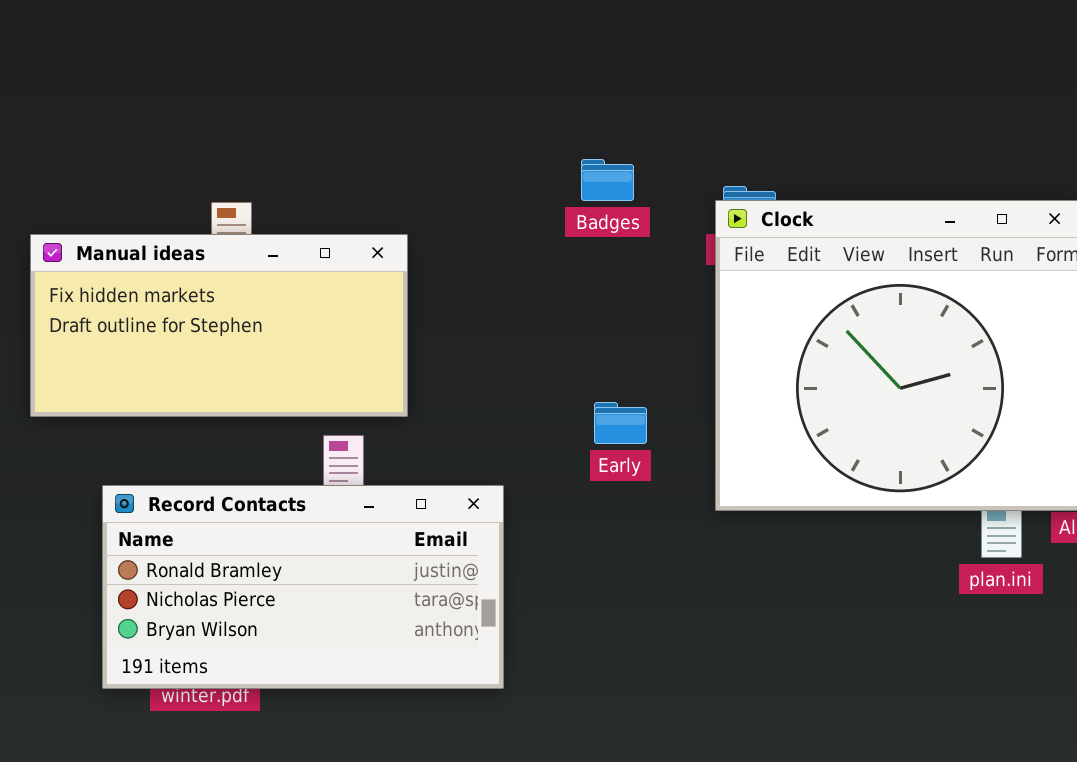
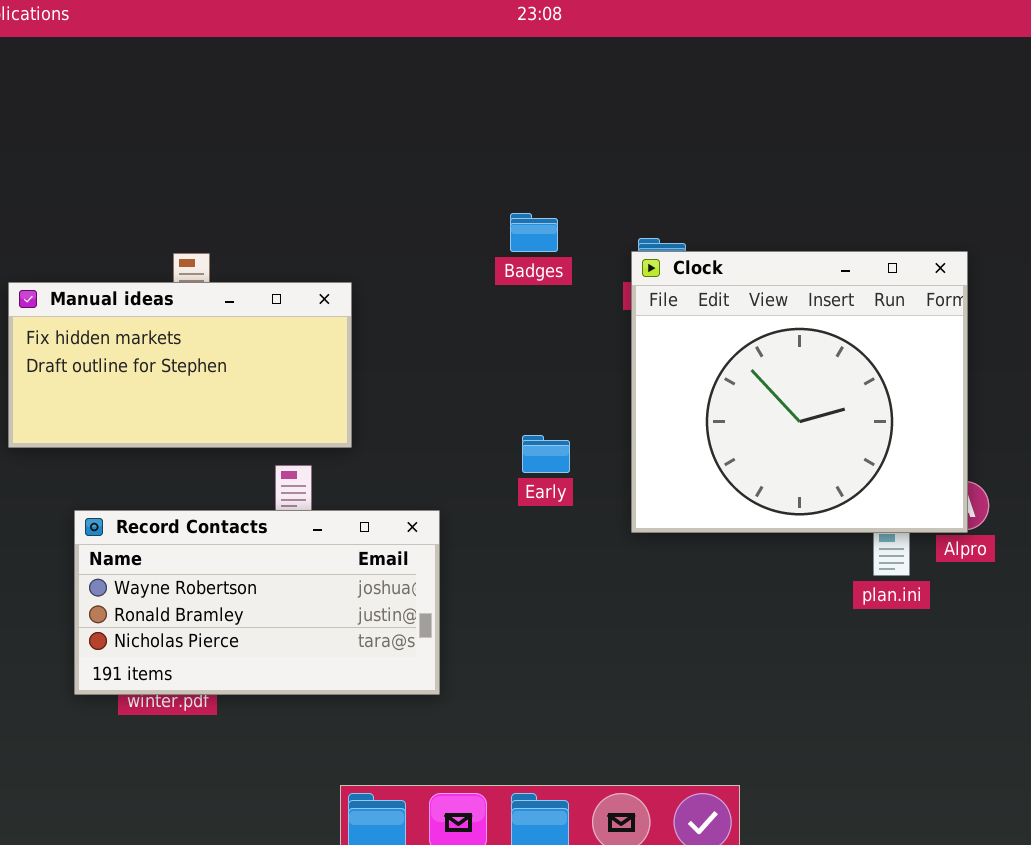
Record Contacts: [102,485,504,689] -> [74,510,440,695], scrolled up 1 row

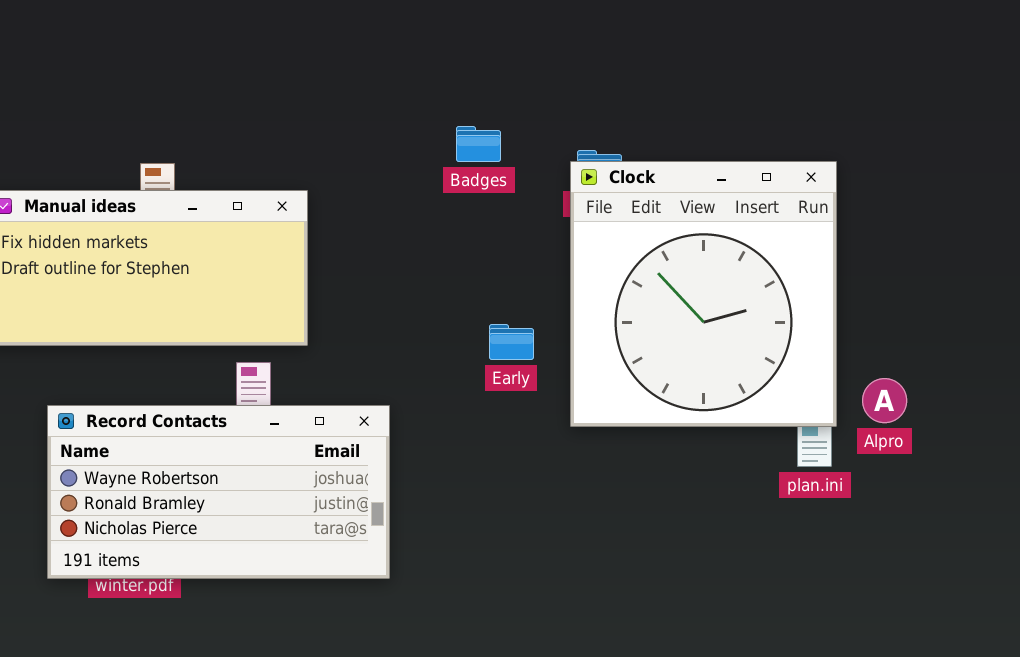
Clock: [631,251,968,533] -> [570,161,837,427], resized
Early: [522,435,570,473] -> [489,324,534,360], moved

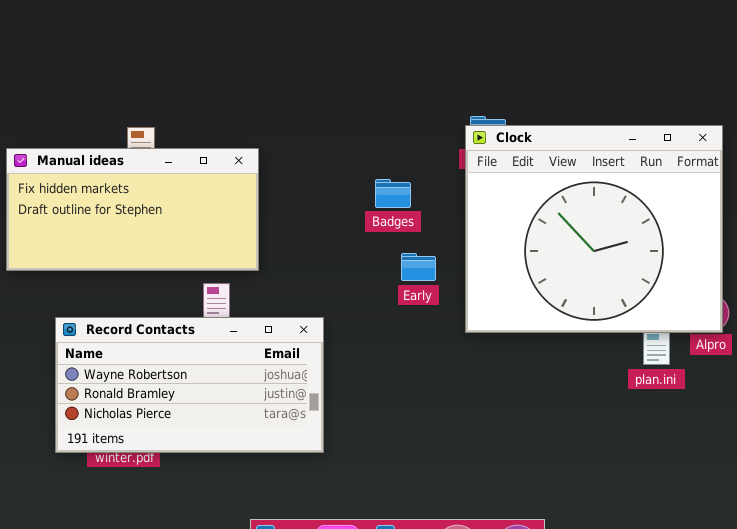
Badges: [456,126,501,162] -> [375,179,411,208], moved
Clock: [570,161,837,427] -> [465,125,723,333], resized

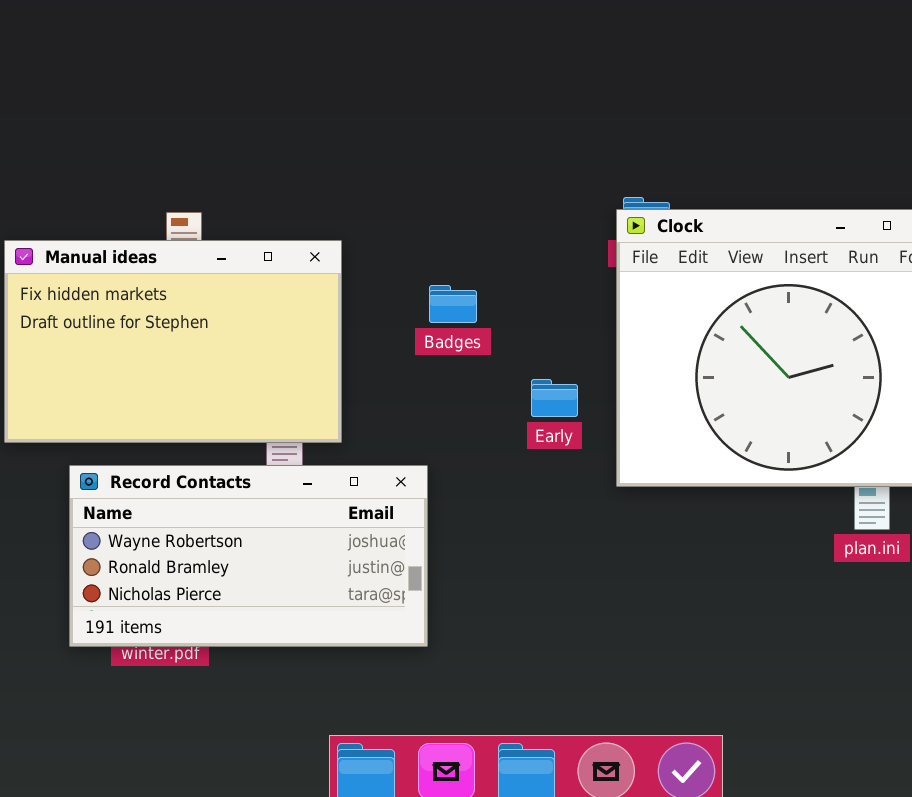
Manual ideas: [6,148,259,271] -> [4,240,342,443], resized
Badges: [375,179,411,208] -> [429,285,477,323], moved

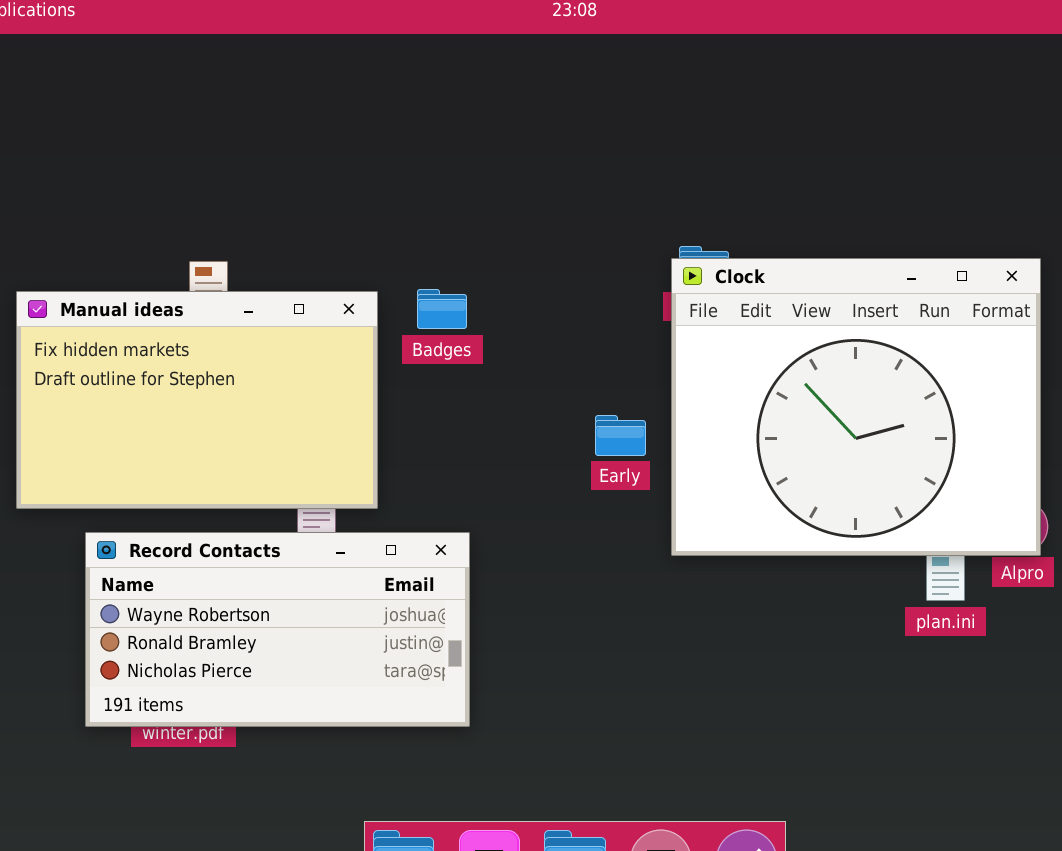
Badges: [429,285,477,323] -> [417,289,467,329], moved
Early: [531,379,578,417] -> [595,415,646,456], moved

